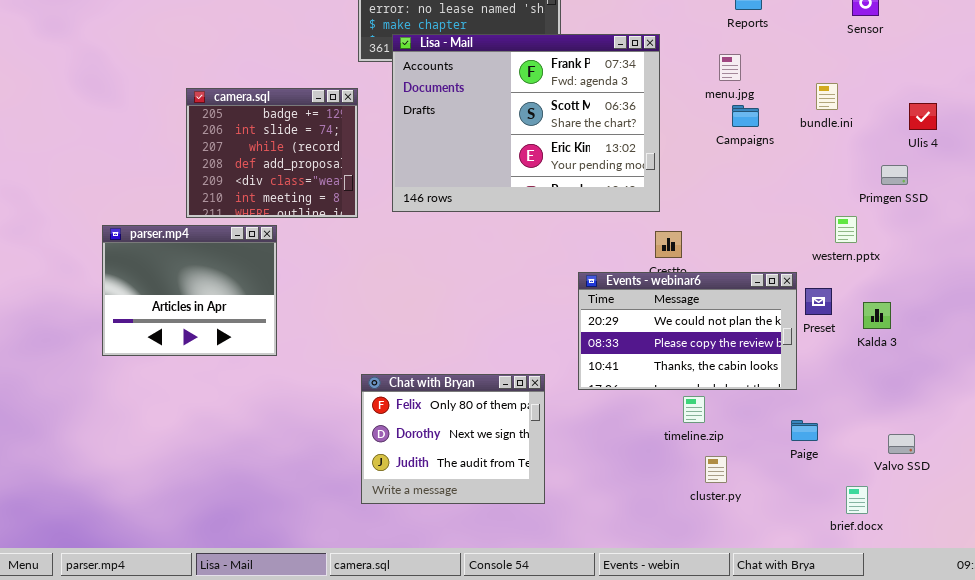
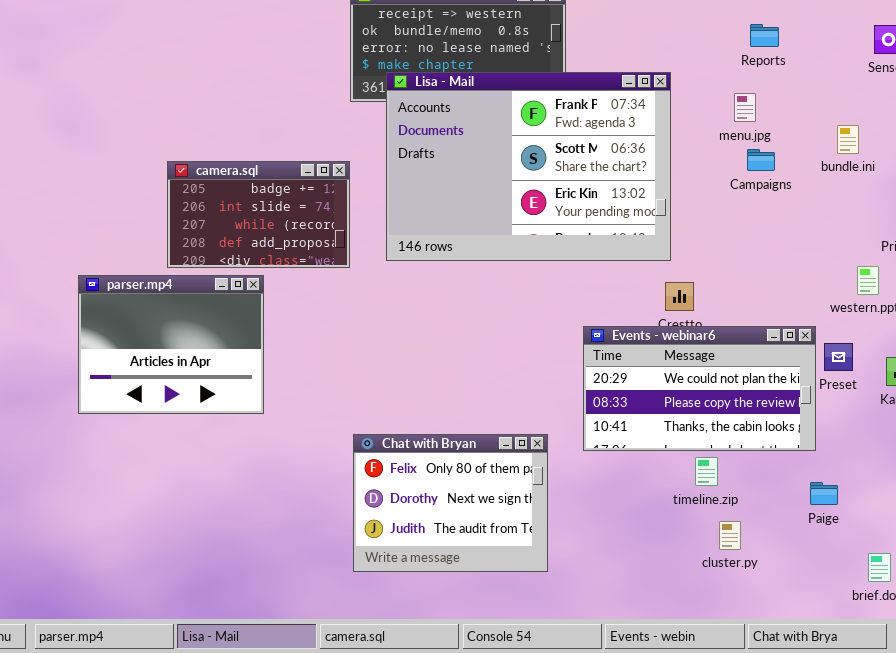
camera.sql: [186,88,358,218] -> [167,161,350,268], resized

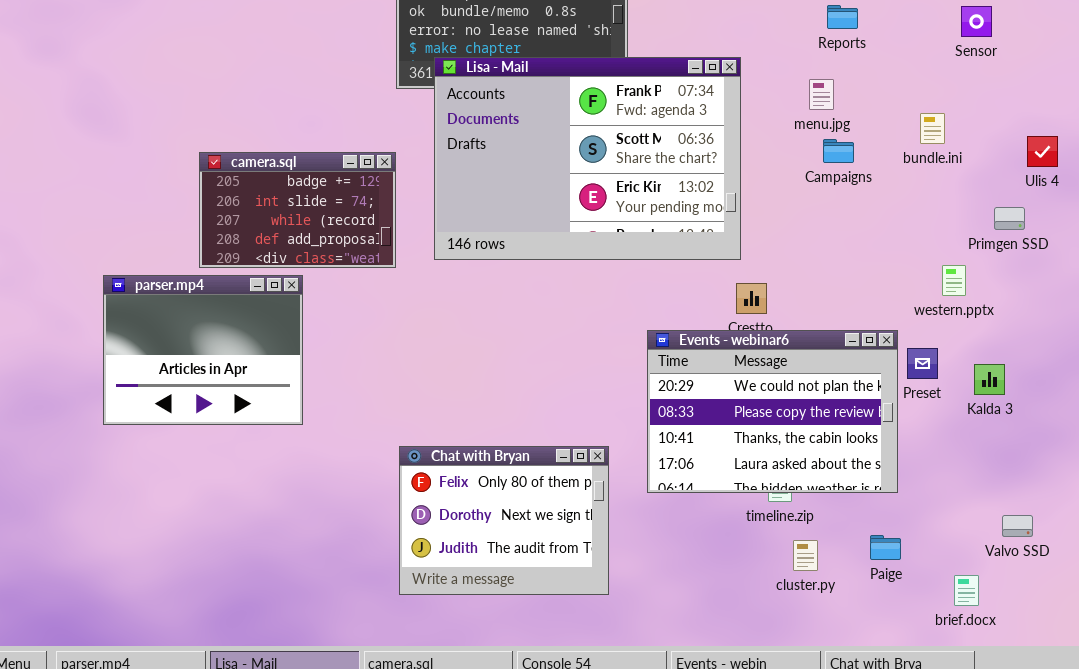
Events - webinar6: [583,326,816,451] -> [647,330,898,493], resized
Paige: [810,482,838,505] -> [870,535,901,560], moved

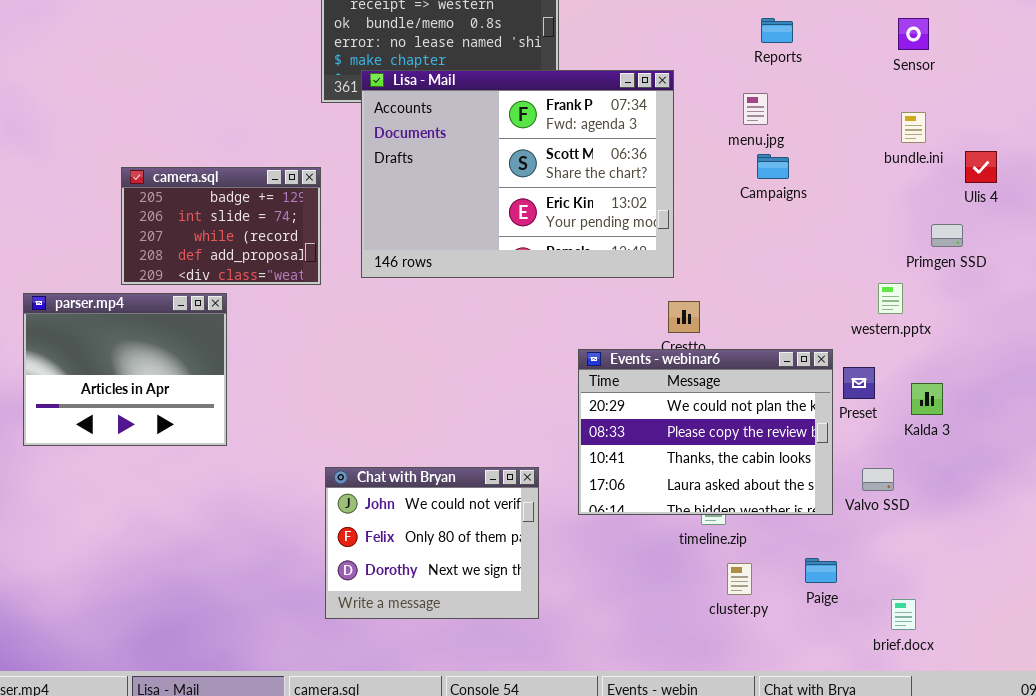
bundle.ini: [920,113,945,144] -> [901,112,926,143], moved
Chat with Bryan: [399,446,609,595] -> [325,467,539,619], scrolled up 1 row
Valvo SSD: [1002,515,1033,537] -> [862,468,894,491], moved

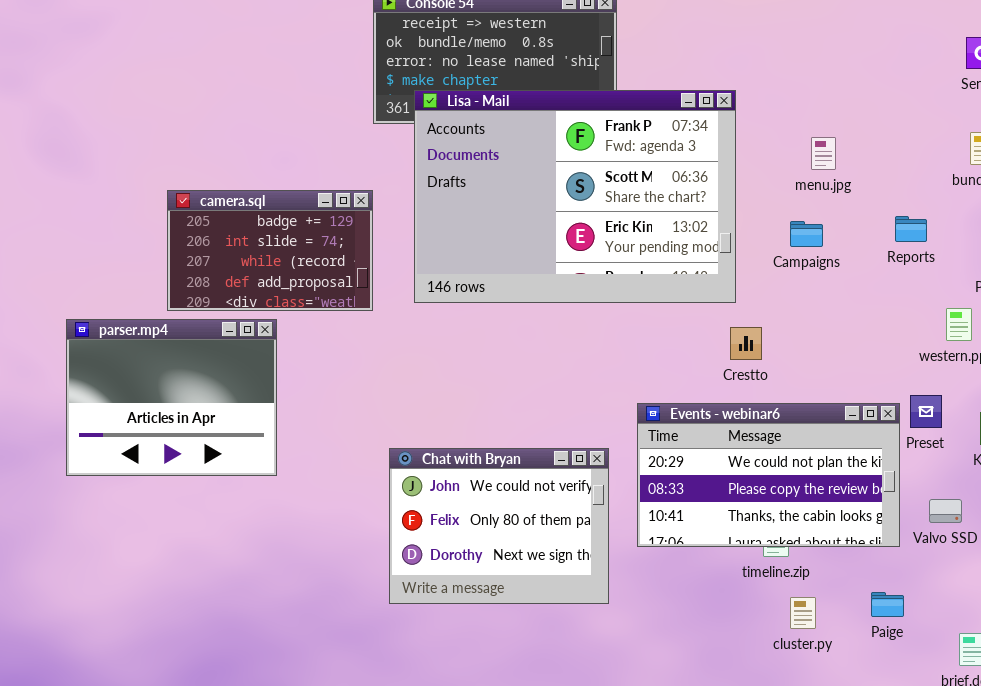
Reports: [761,18,793,43] -> [895,216,927,242], moved
menu.jpg: [743,93,768,125] -> [811,137,836,170], moved
Campaigns: [757,154,789,179] -> [790,221,823,247], moved
Events - webinar6: [578,349,833,515] -> [637,403,900,547], resized
Chat with Bryan: [325,467,539,619] -> [389,448,609,604], moved

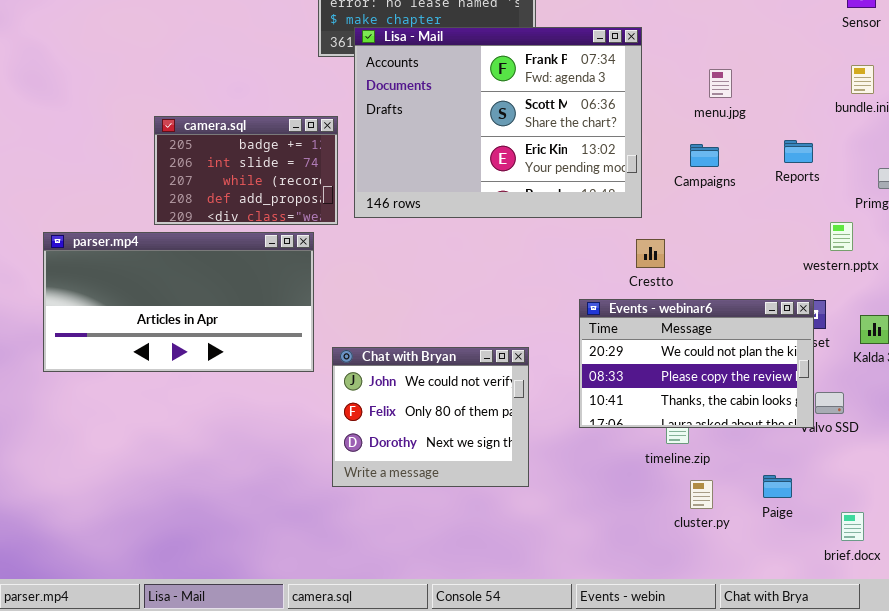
camera.sql: [167,190,373,311] -> [154,116,338,225], moved
parser.mp4: [66,319,277,476] -> [43,232,314,372], resized
Events - webinar6: [637,403,900,547] -> [579,299,814,428], moved

